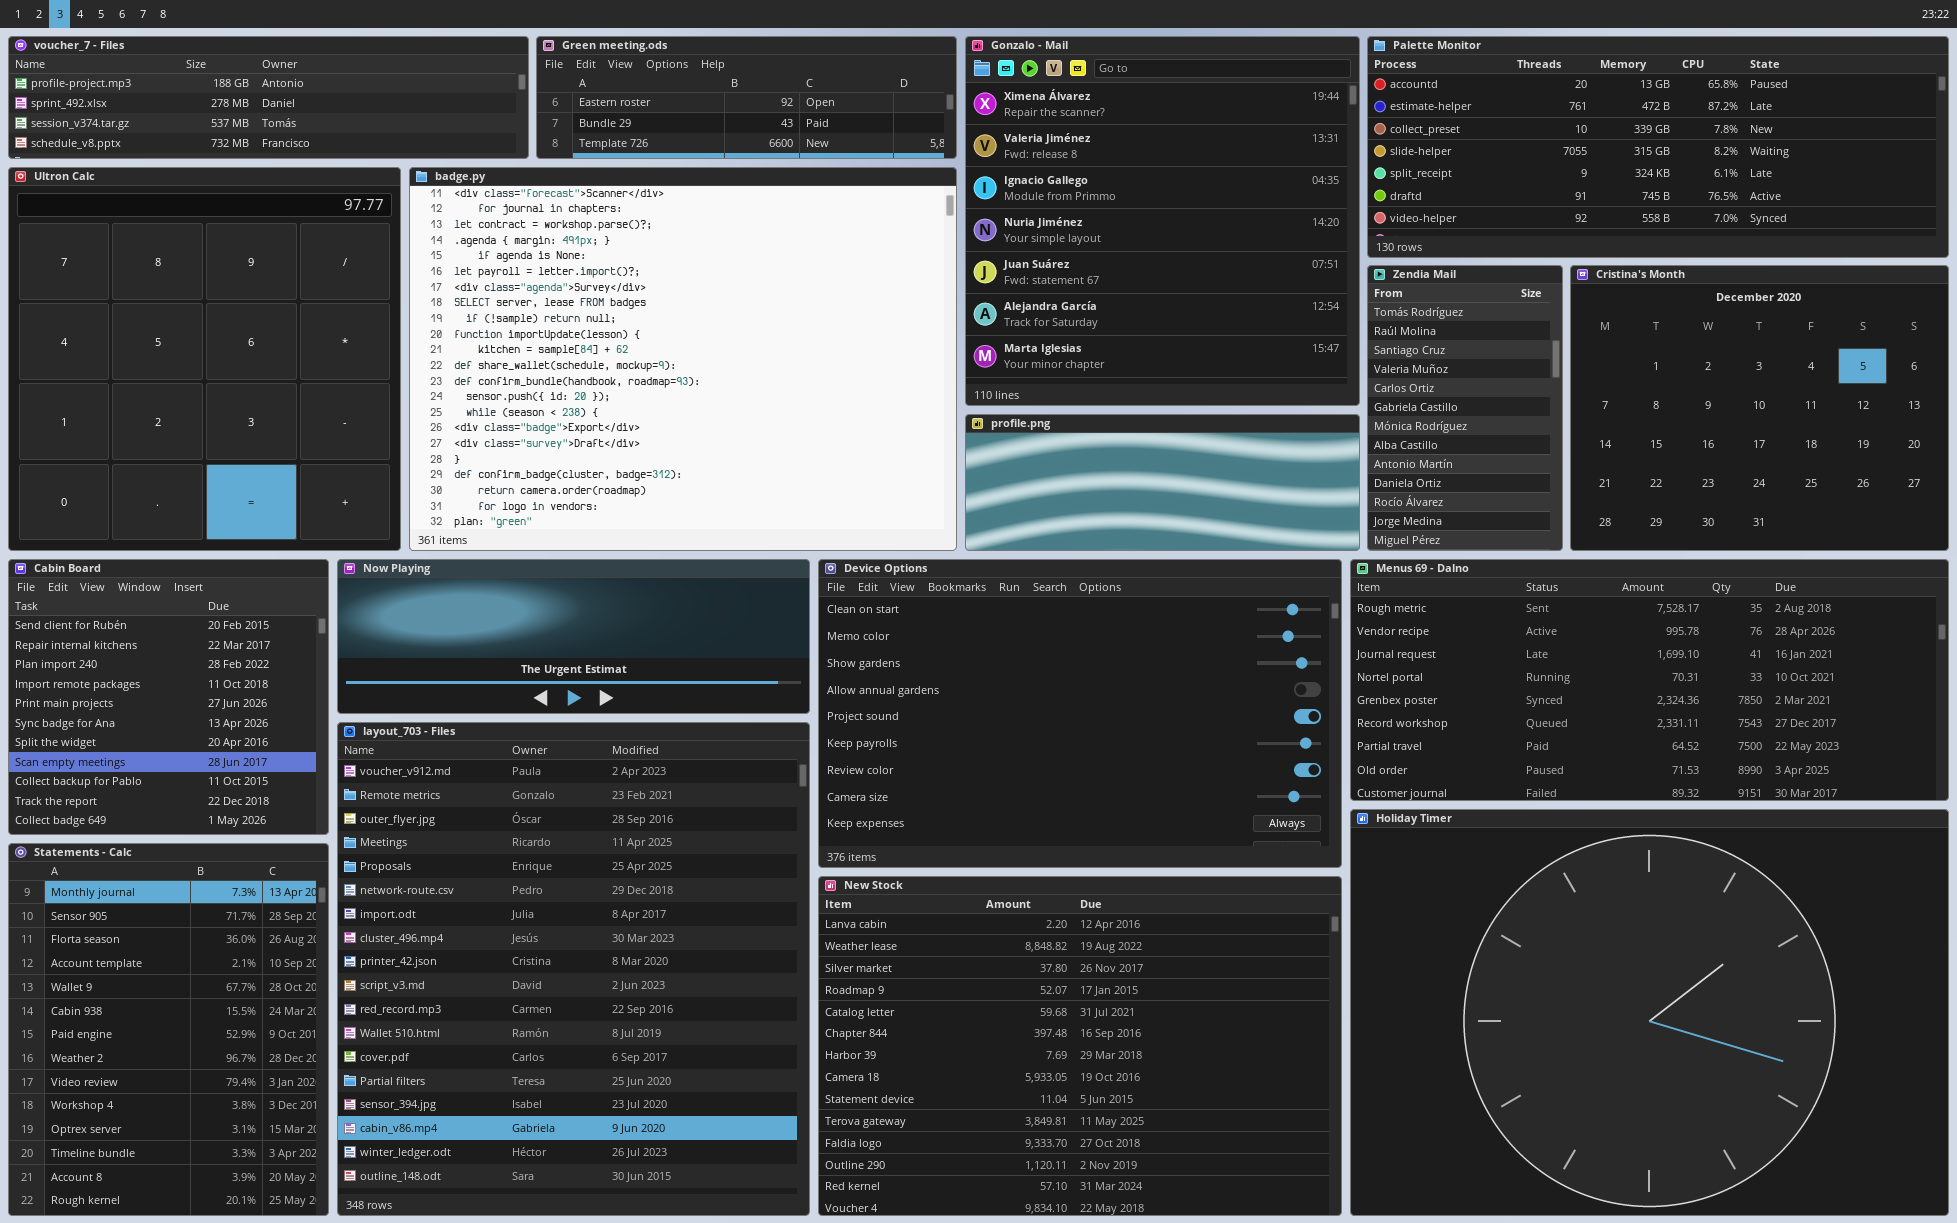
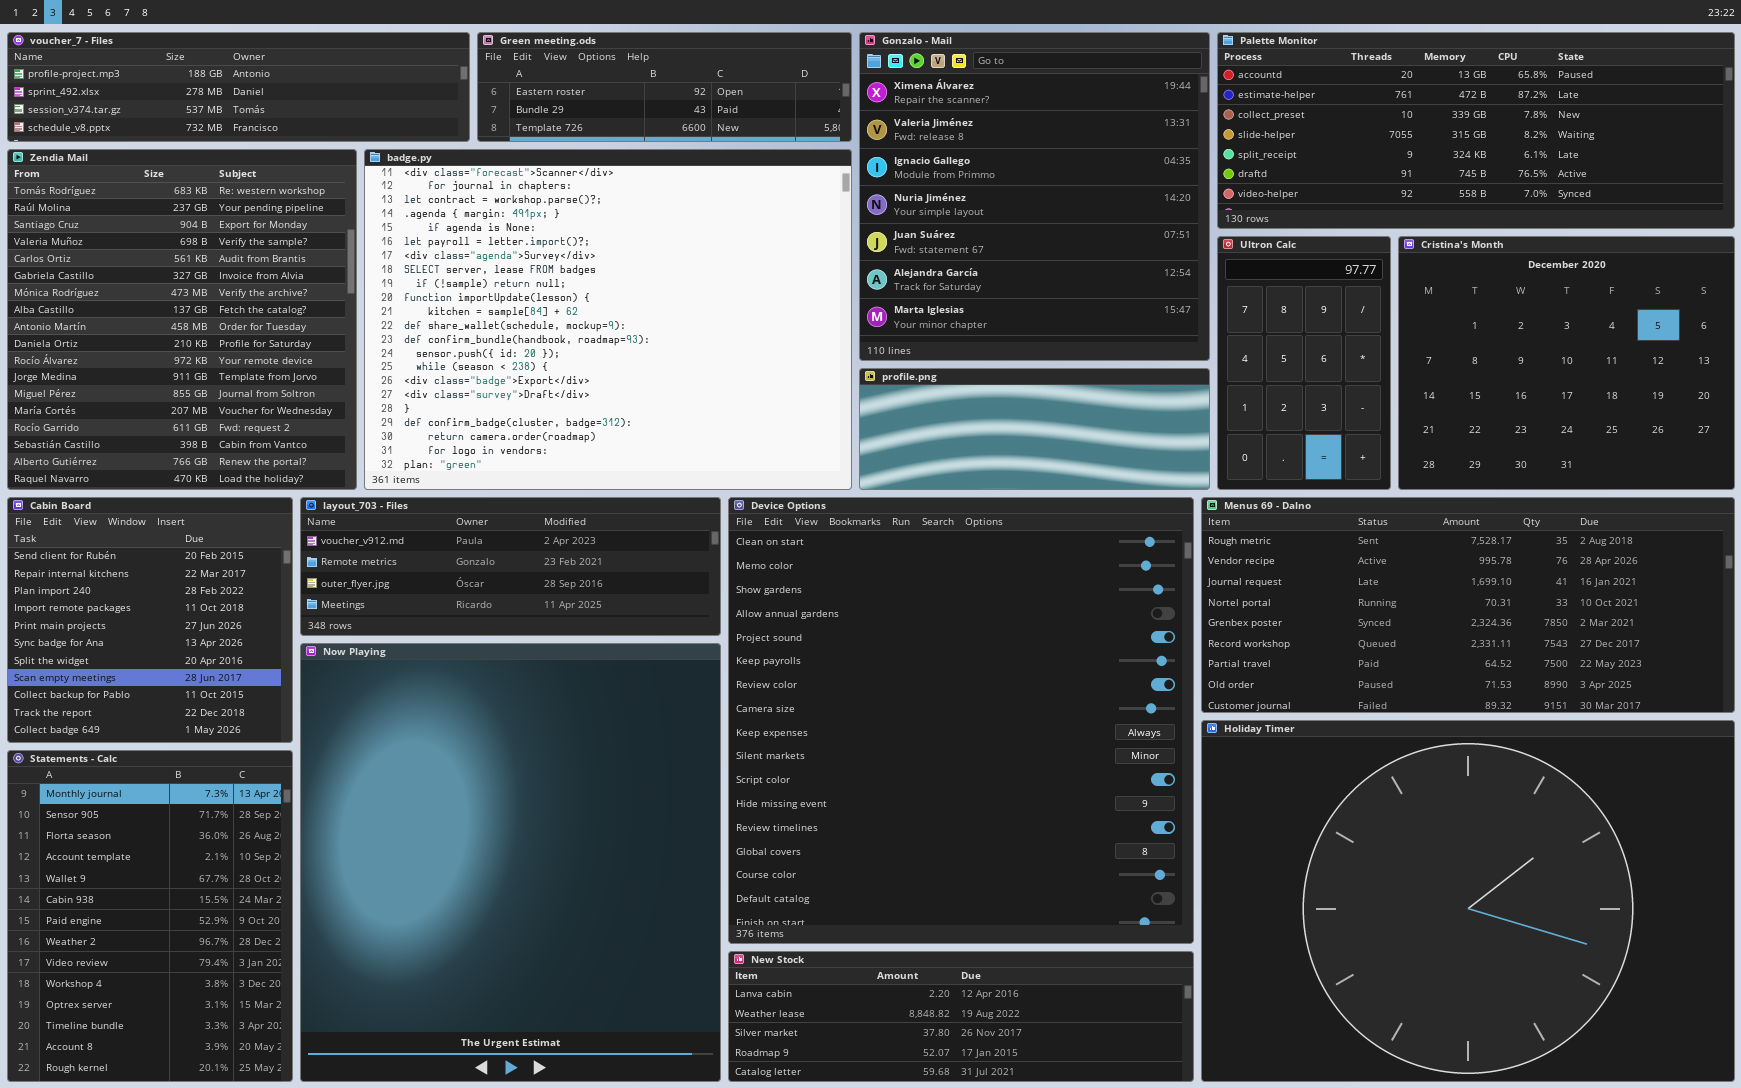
Ultron Calc: [8,167,401,551] -> [1217,236,1391,490], moved, resized
Zendia Mail: [1367,265,1563,551] -> [7,149,357,490], moved, resized
Now Playing: [337,559,810,714] -> [300,643,721,1082], moved, resized
Device Options: [818,559,1342,868] -> [728,497,1194,944], resized
layout_703 - Files: [337,722,810,1216] -> [300,497,721,636], moved, resized
New Stock: [818,876,1342,1216] -> [728,951,1194,1082], resized

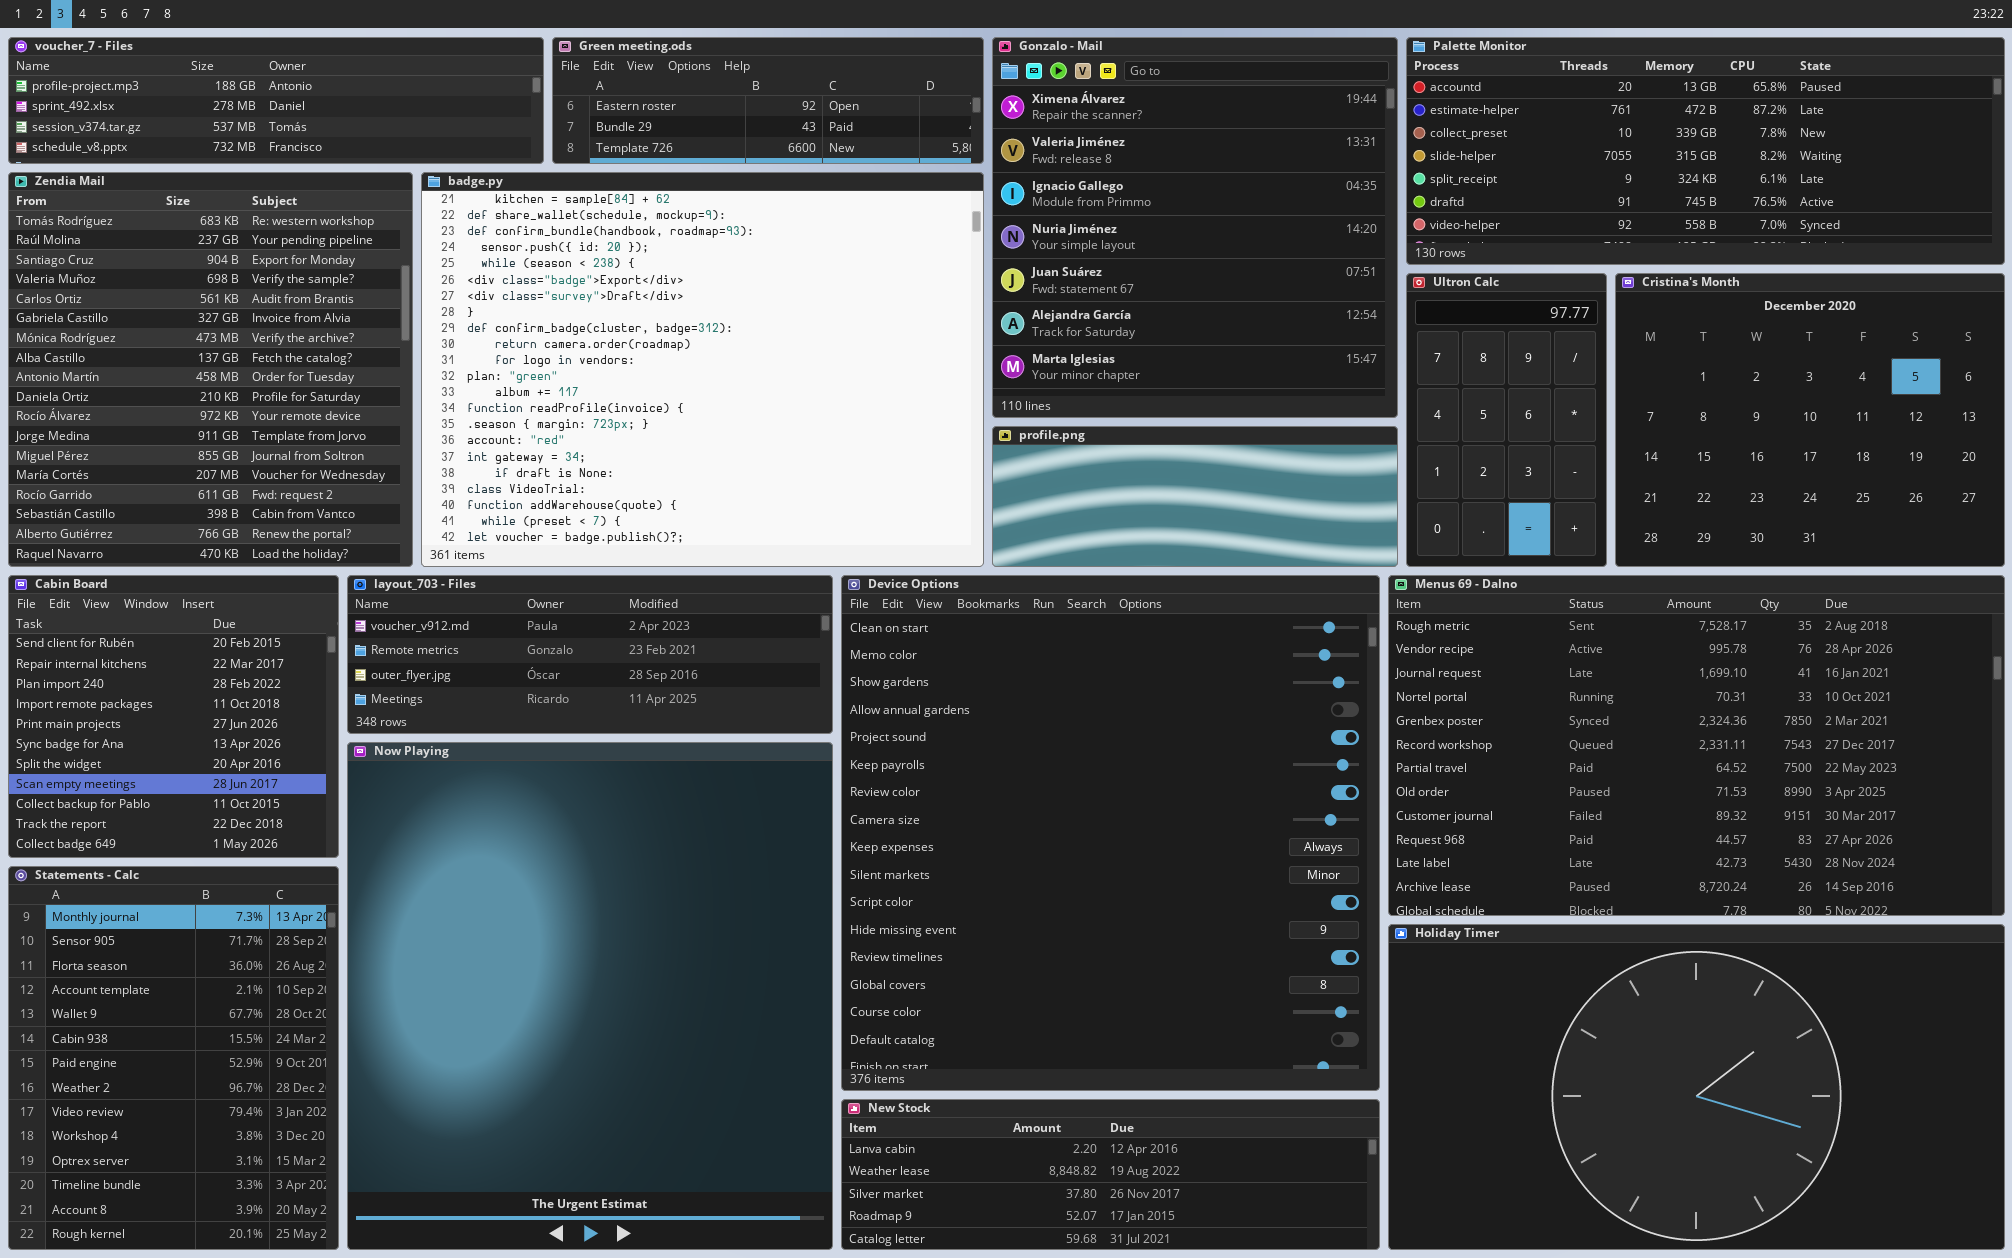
badge.py: [364,149,852,490] -> [421,172,984,567], scrolled down 10 rows
Menus 69 - Dalno: [1201,497,1735,713] -> [1388,575,2005,916], resized
Holiday Timer: [1201,720,1735,1082] -> [1388,924,2005,1250], resized

